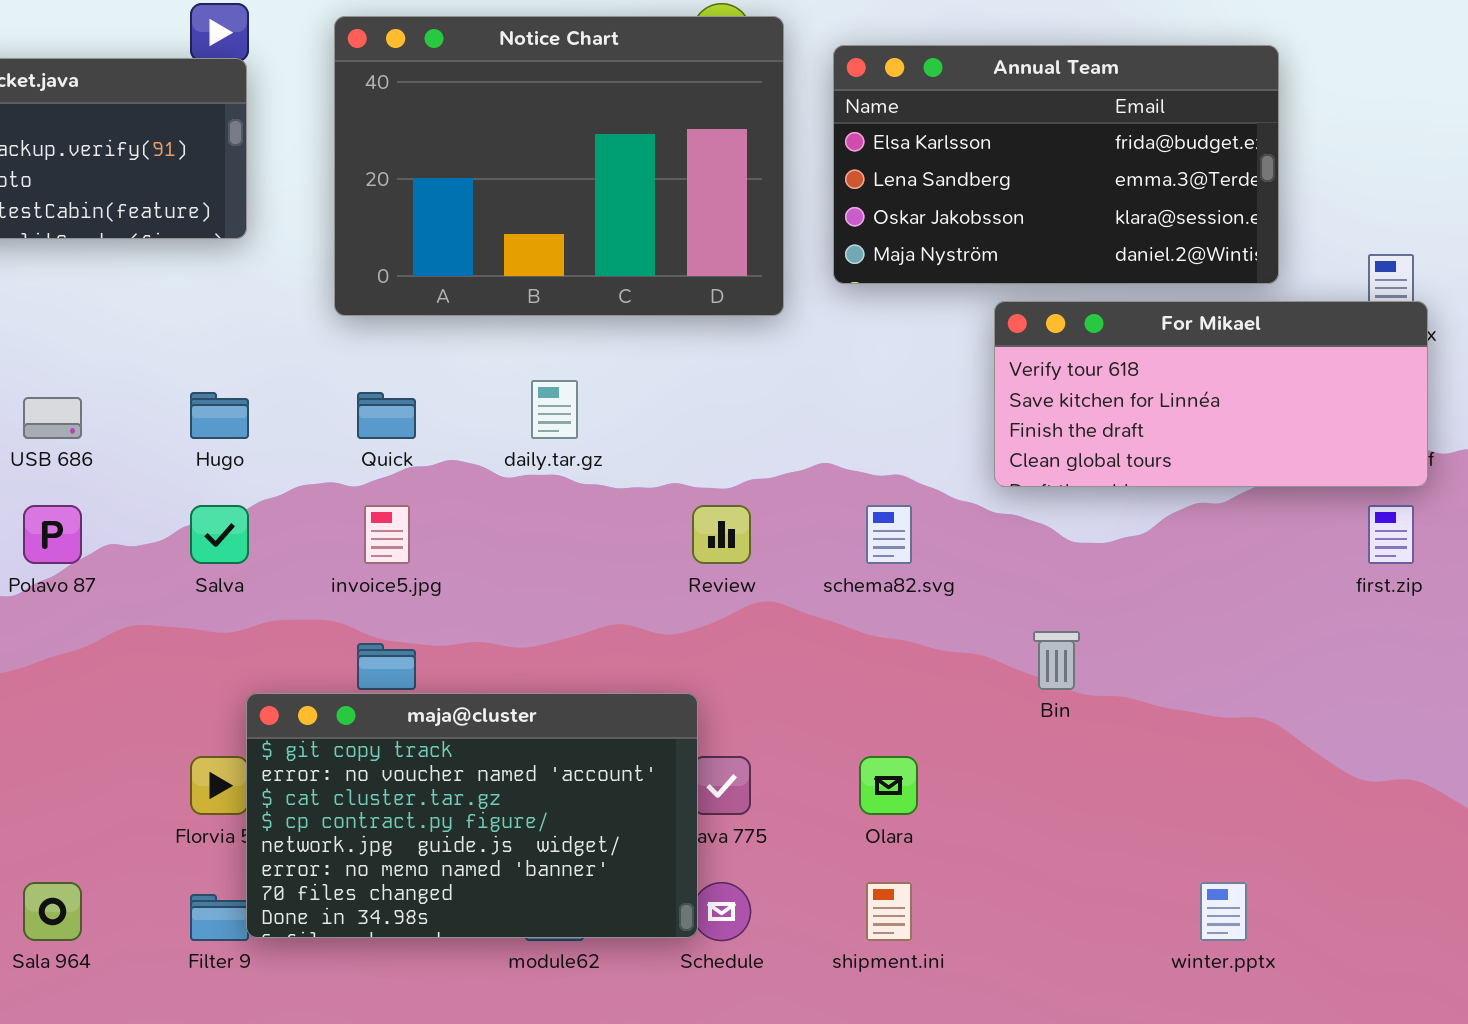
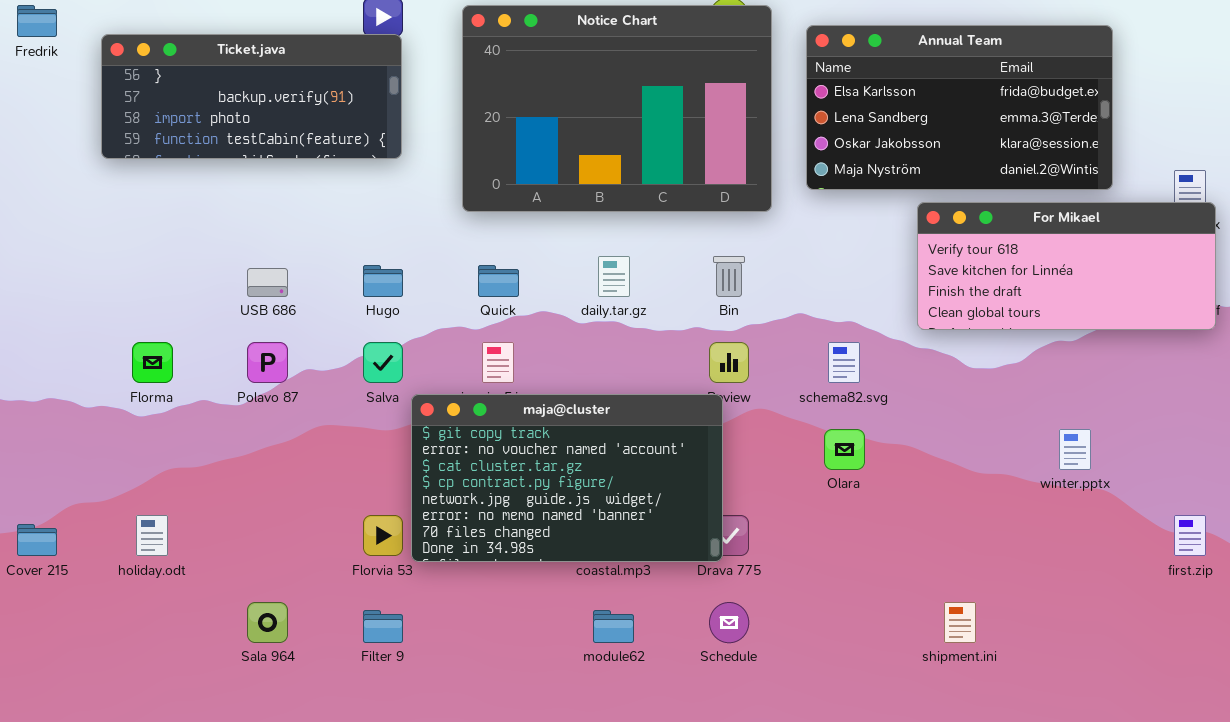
first.zip: [1368,505,1414,564] -> [1174,515,1206,556], moved
Bin: [1033,631,1080,690] -> [713,256,745,297], moved
maja@cluster: [246,693,698,938] -> [411,394,723,562], moved
Olara: [859,756,918,815] -> [824,429,865,470], moved
shipment.ini: [866,882,912,941] -> [944,602,976,643], moved
winter.pptx: [1200,882,1247,941] -> [1059,429,1091,470], moved

